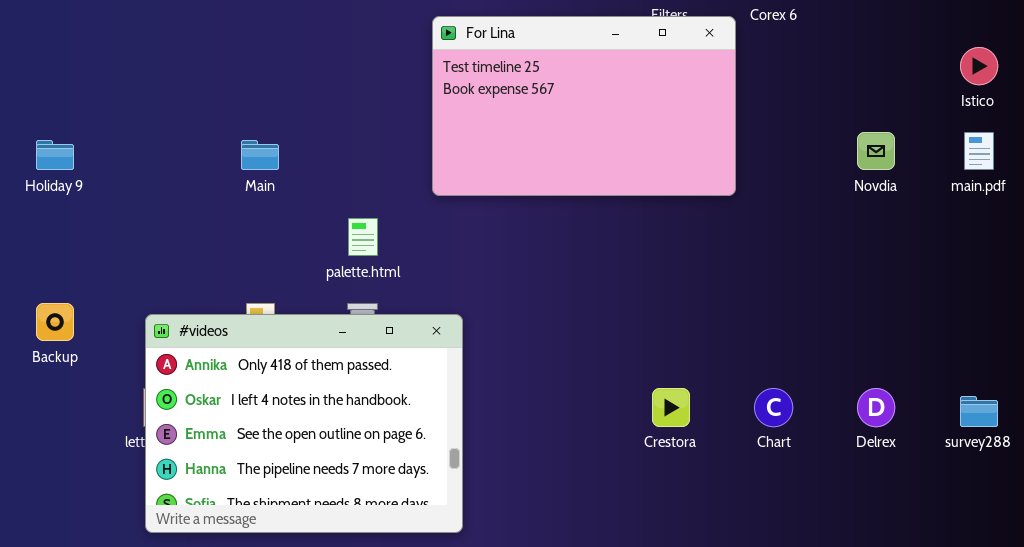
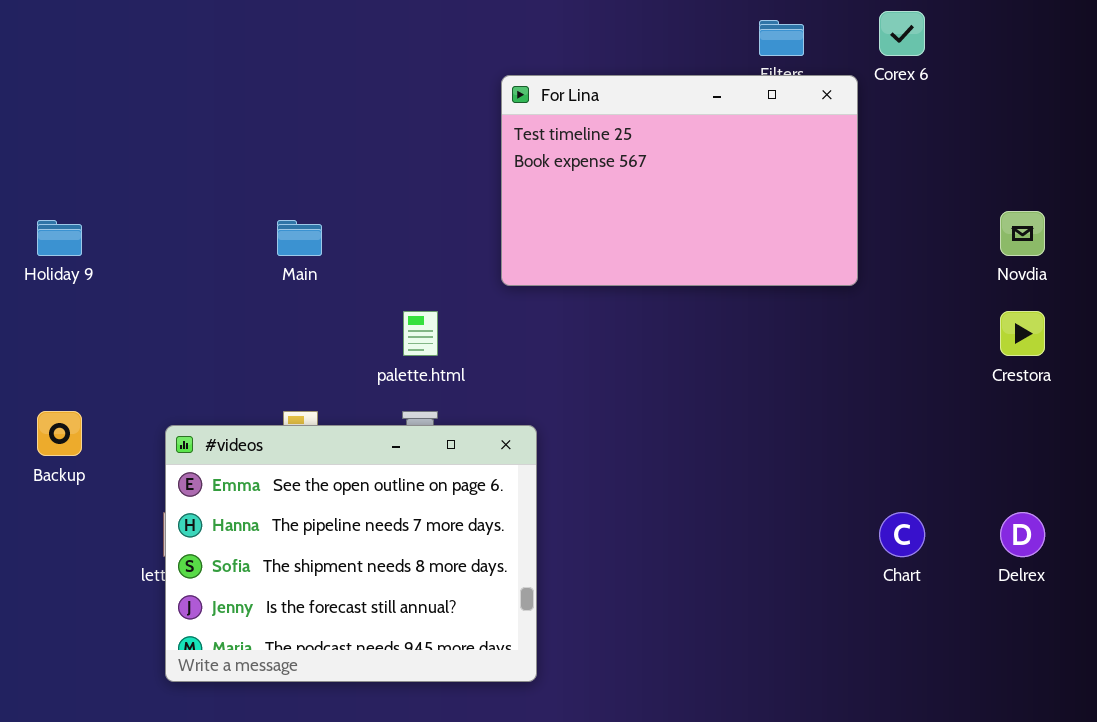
#videos: [145,314,463,533] -> [165,425,537,682], scrolled down 2 rows
Crestora: [652,388,690,427] -> [1000,311,1045,356], moved

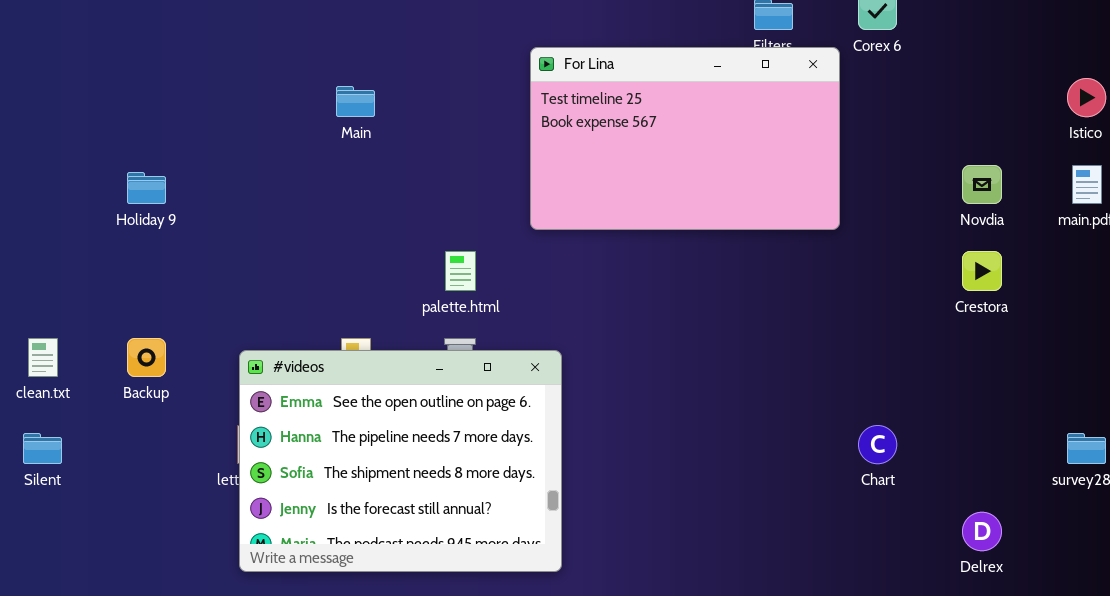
Main: [277,220,322,256] -> [336,86,375,117], moved
Delrex: [1000,512,1045,557] -> [962,512,1002,551], moved

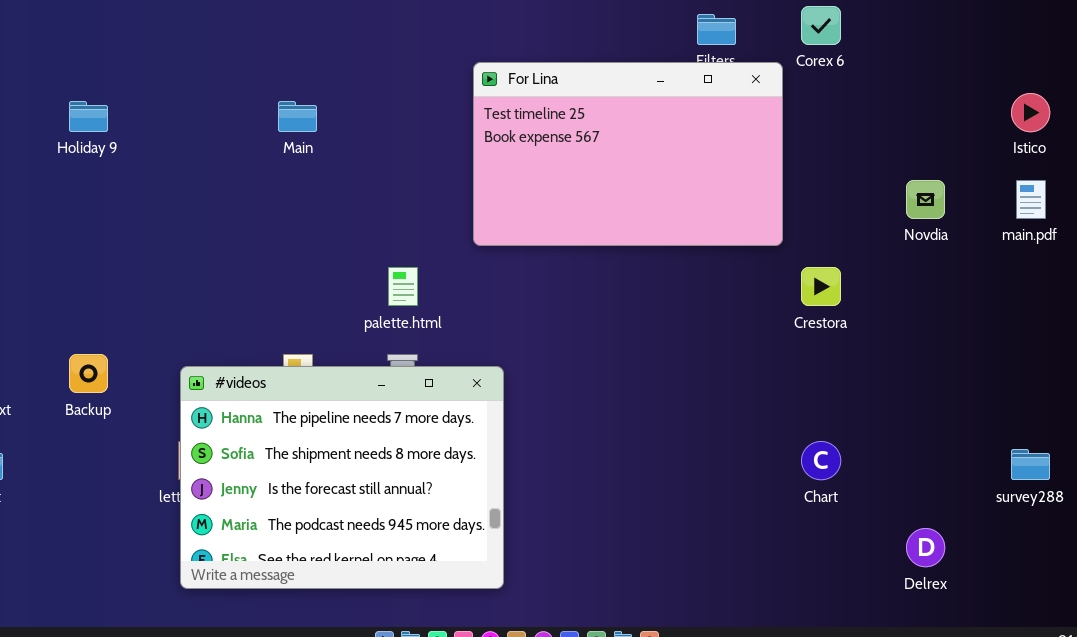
Holiday 9: [127,172,166,204] -> [69,101,108,132], moved
Crestora: [962,251,1002,291] -> [801,267,841,306], moved
#videos: [239,350,562,572] -> [180,366,504,589], scrolled down 1 row

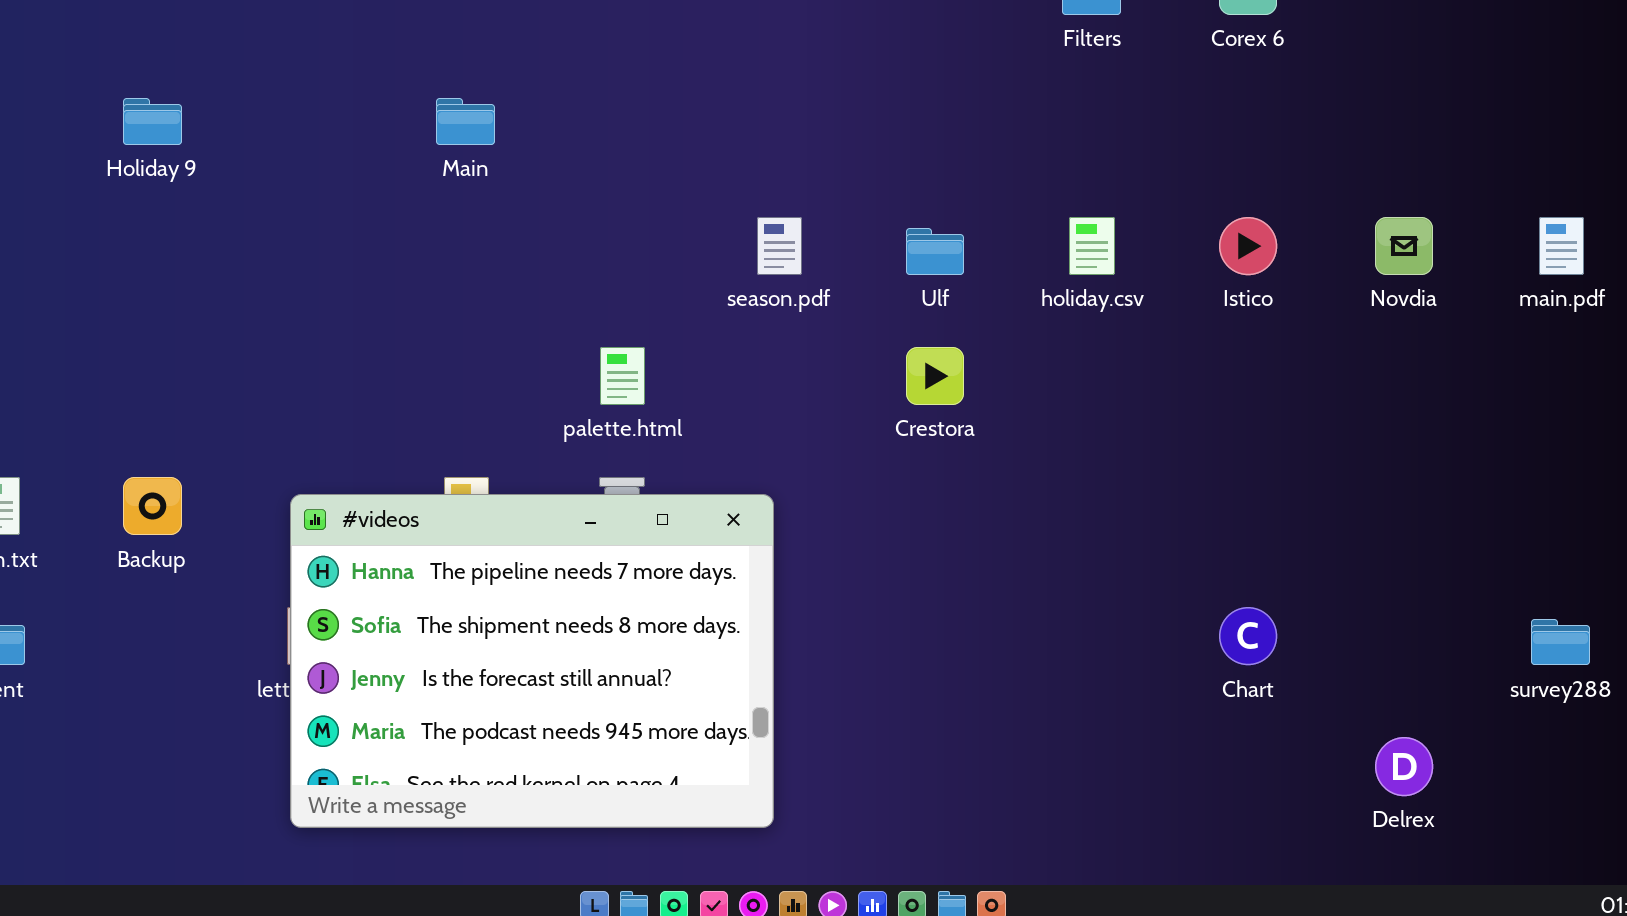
For Lina: [473,62,783,246] -> none, closed
Istico: [1011,93,1050,132] -> [1219,217,1277,275], moved
Crestora: [801,267,841,306] -> [906,347,964,405], moved

